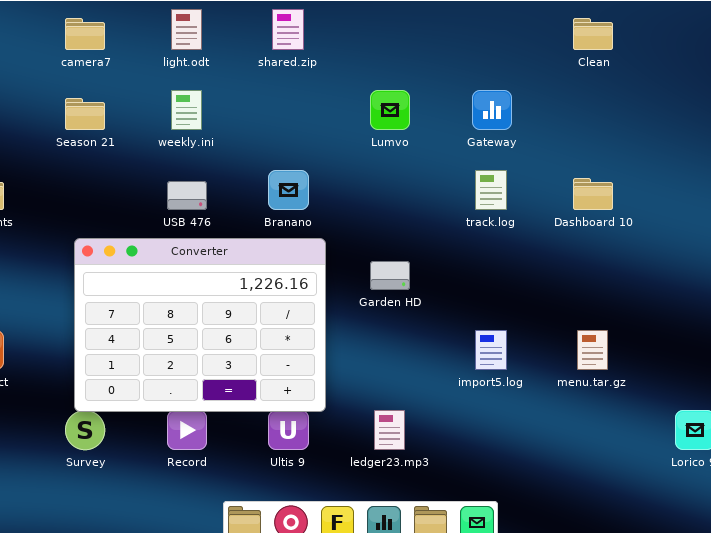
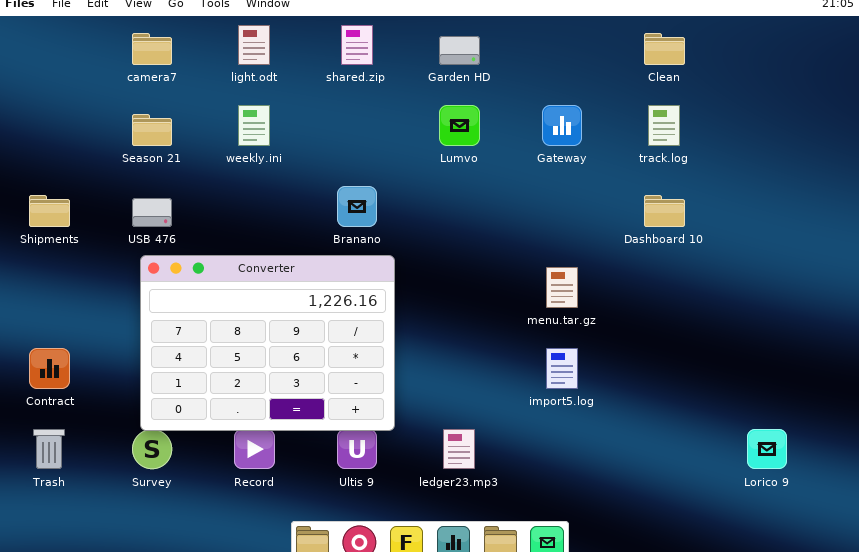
track.log: [475,170,507,210] -> [648,105,680,146], moved
USB 476: [167,181,207,210] -> [132,198,172,227], moved
Garden HD: [370,261,410,290] -> [439,36,480,65], moved
menu.tar.gz: [577,330,608,370] -> [546,267,578,308], moved

